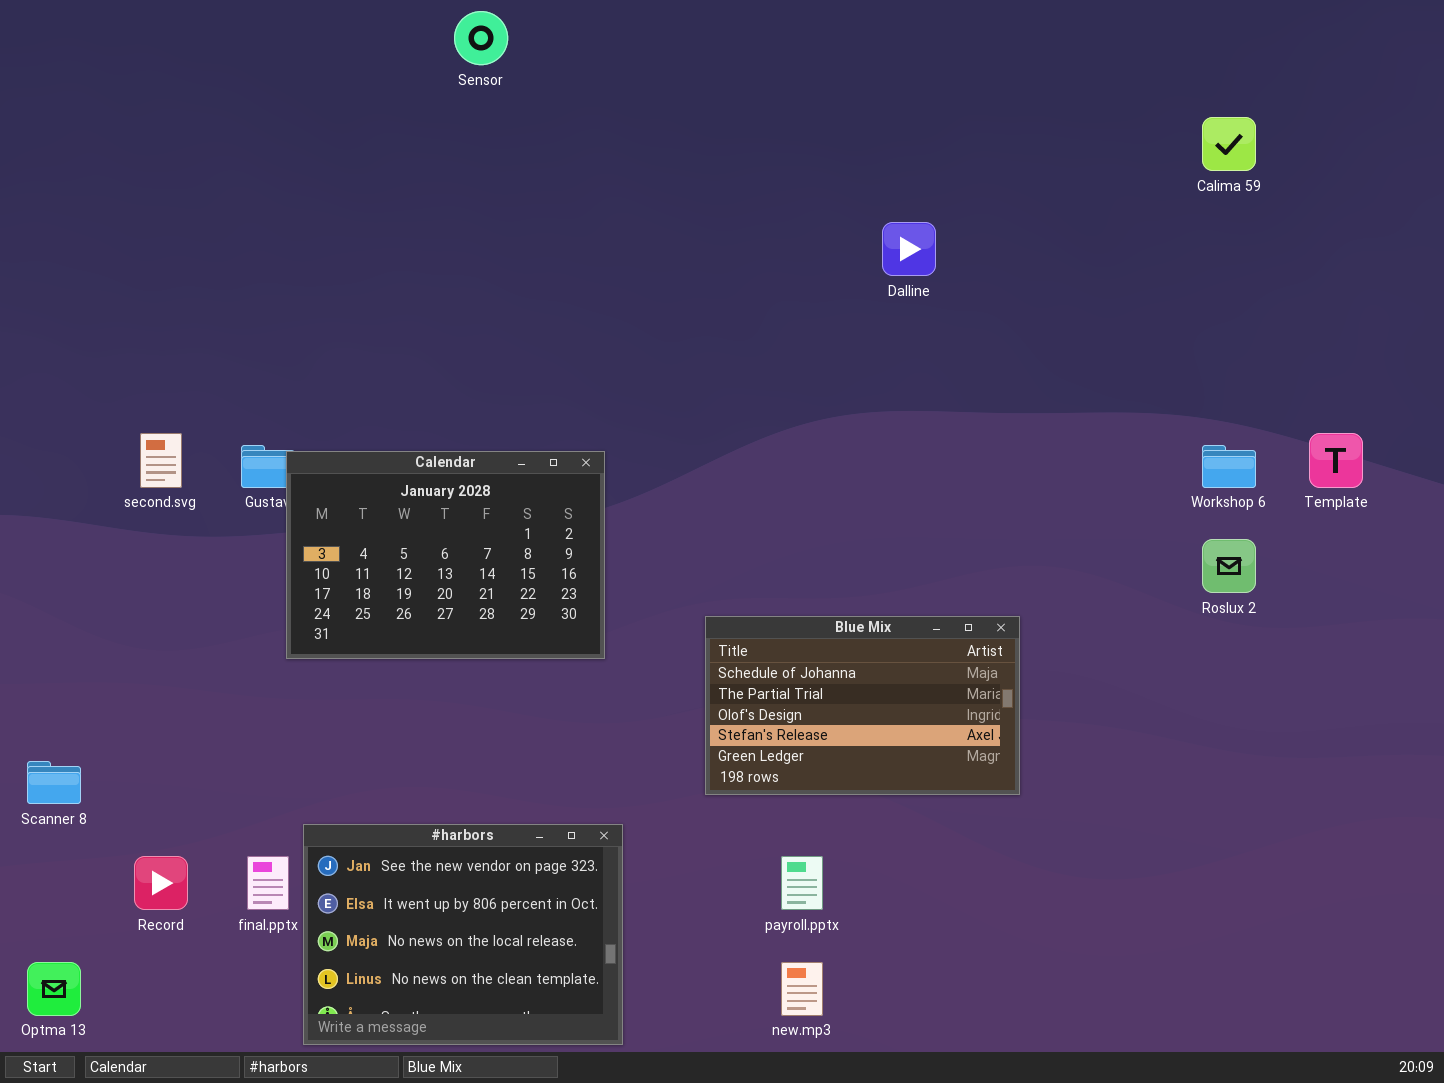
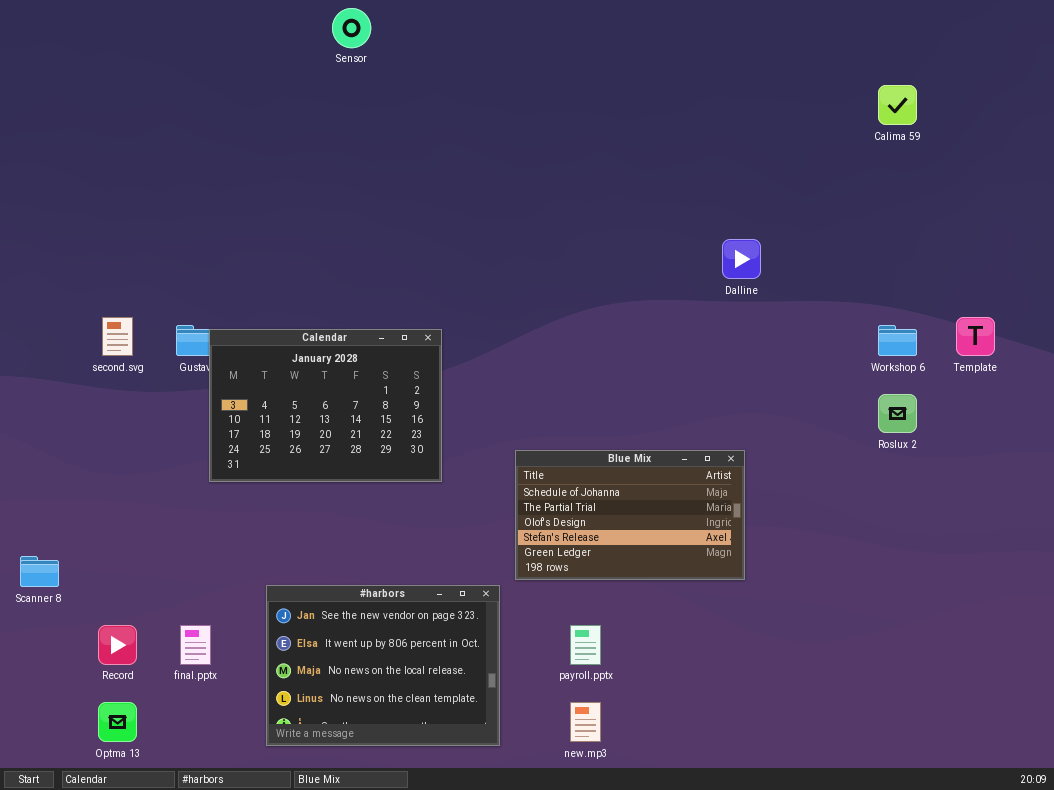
Dalline: [882,222,936,276] -> [722,239,761,279], moved
#harbors: [303,824,623,1045] -> [266,585,500,746], moved
Optma 13: [27,962,81,1016] -> [98,702,137,742], moved

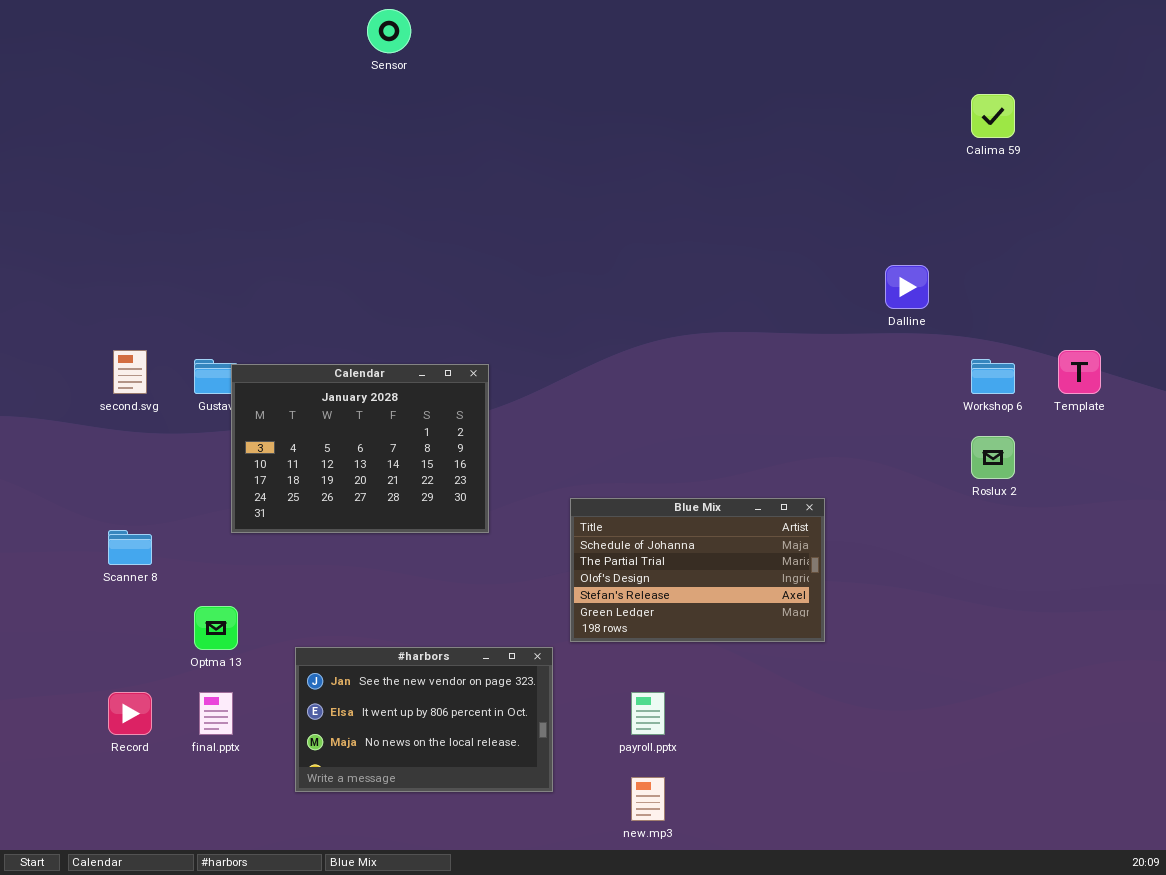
Dalline: [722,239,761,279] -> [885,265,929,309], moved
Scanner 8: [20,556,59,587] -> [108,530,152,565], moved
#harbors: [266,585,500,746] -> [295,647,553,792], resized
Optma 13: [98,702,137,742] -> [194,606,238,650], moved

